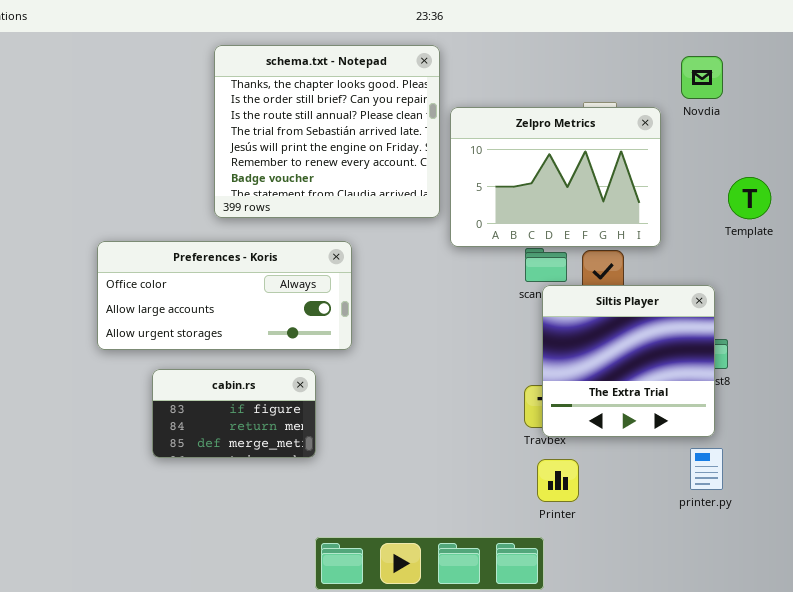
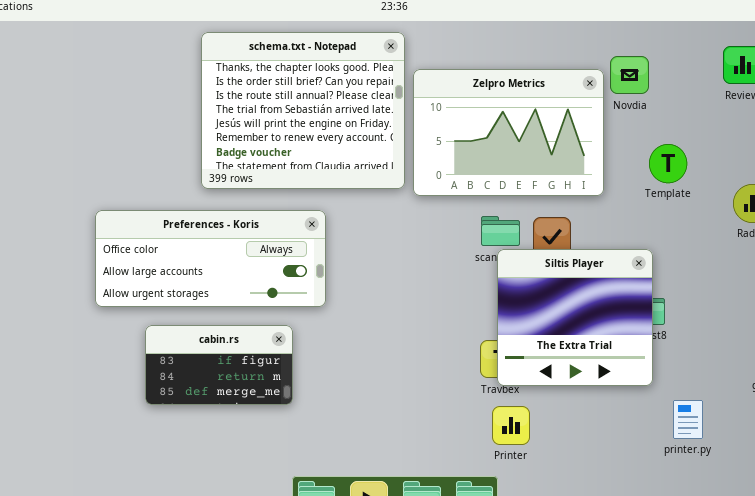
Novdia: [681,56,723,99] -> [610,56,649,94], moved
Zelpro Metrics: [450,107,661,247] -> [413,69,604,196], moved
Template: [728,177,771,219] -> [649,144,687,183], moved
printer.py: [690,448,723,490] -> [673,400,703,439], moved

